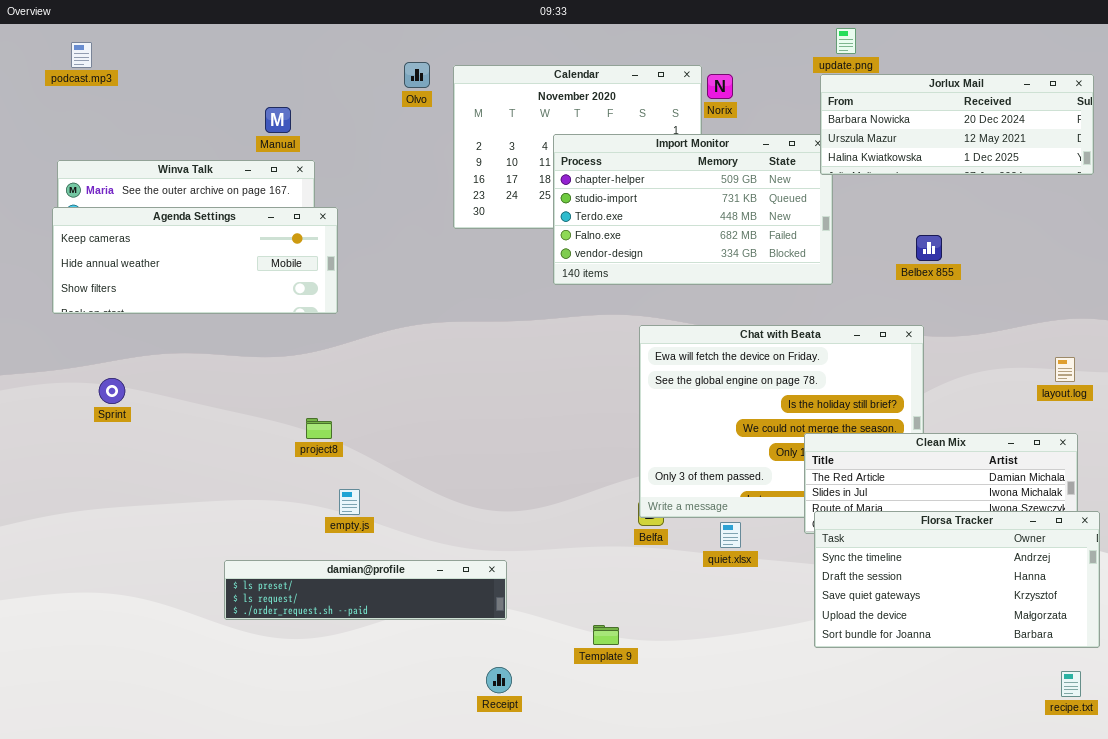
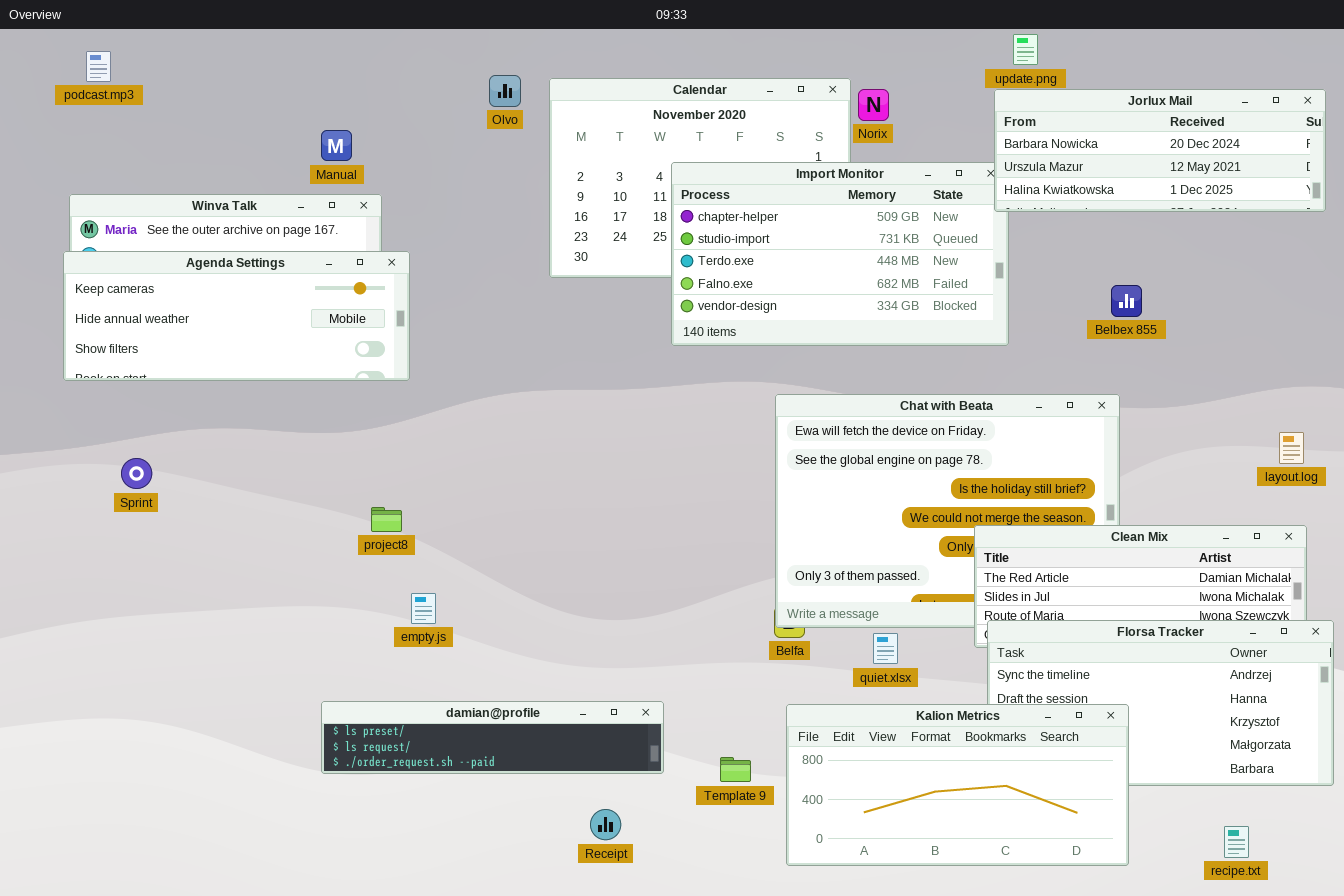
damian@profile: [224,560,507,620] -> [321,701,664,774], moved
Kalion Metrics: none -> [786,704,1129,866], opened
recipe.txt: [1061,671,1081,697] -> [1224,826,1249,858], moved

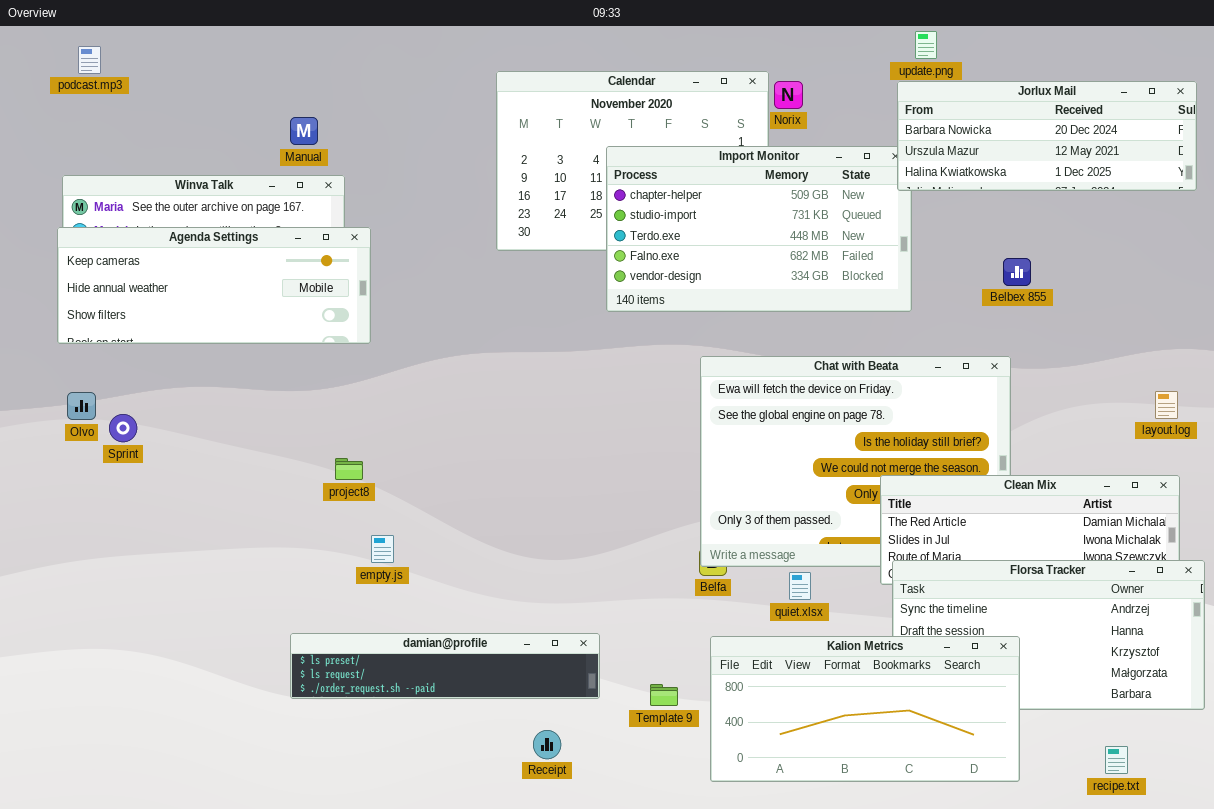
Olvo: [489,75,521,107] -> [67,392,96,420], moved

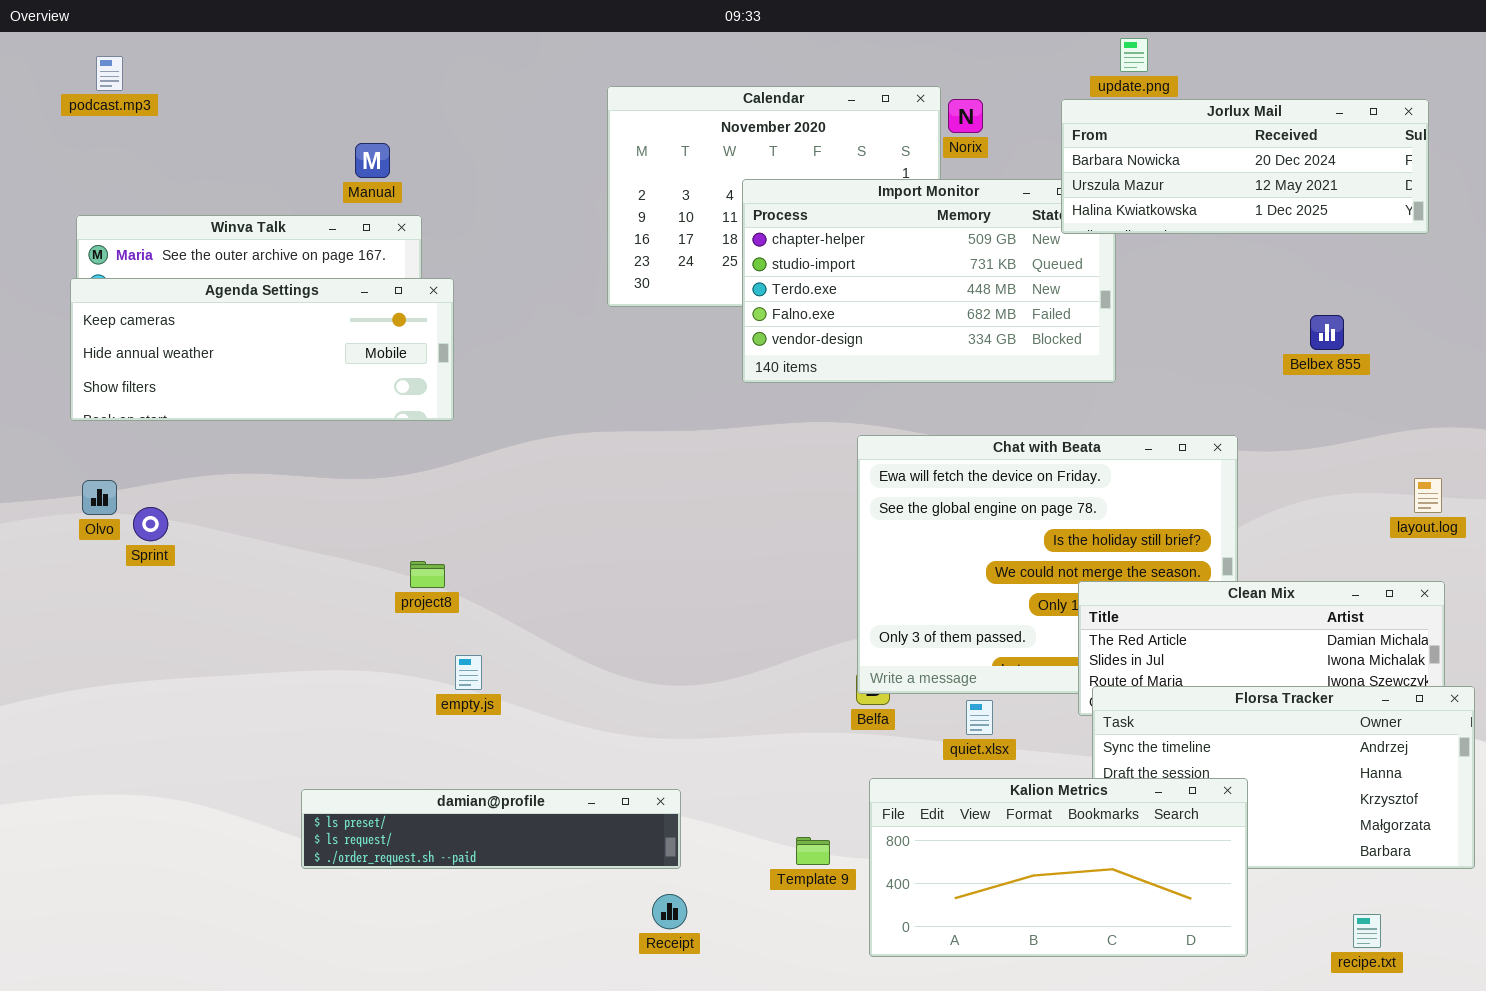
Jorlux Mail: [897,81,1197,191] -> [1061,99,1429,234], moved
Belbex 855: [1003,258,1031,286] -> [1310,315,1344,350], moved
damian@profile: [290,633,600,699] -> [301,789,681,869], moved

